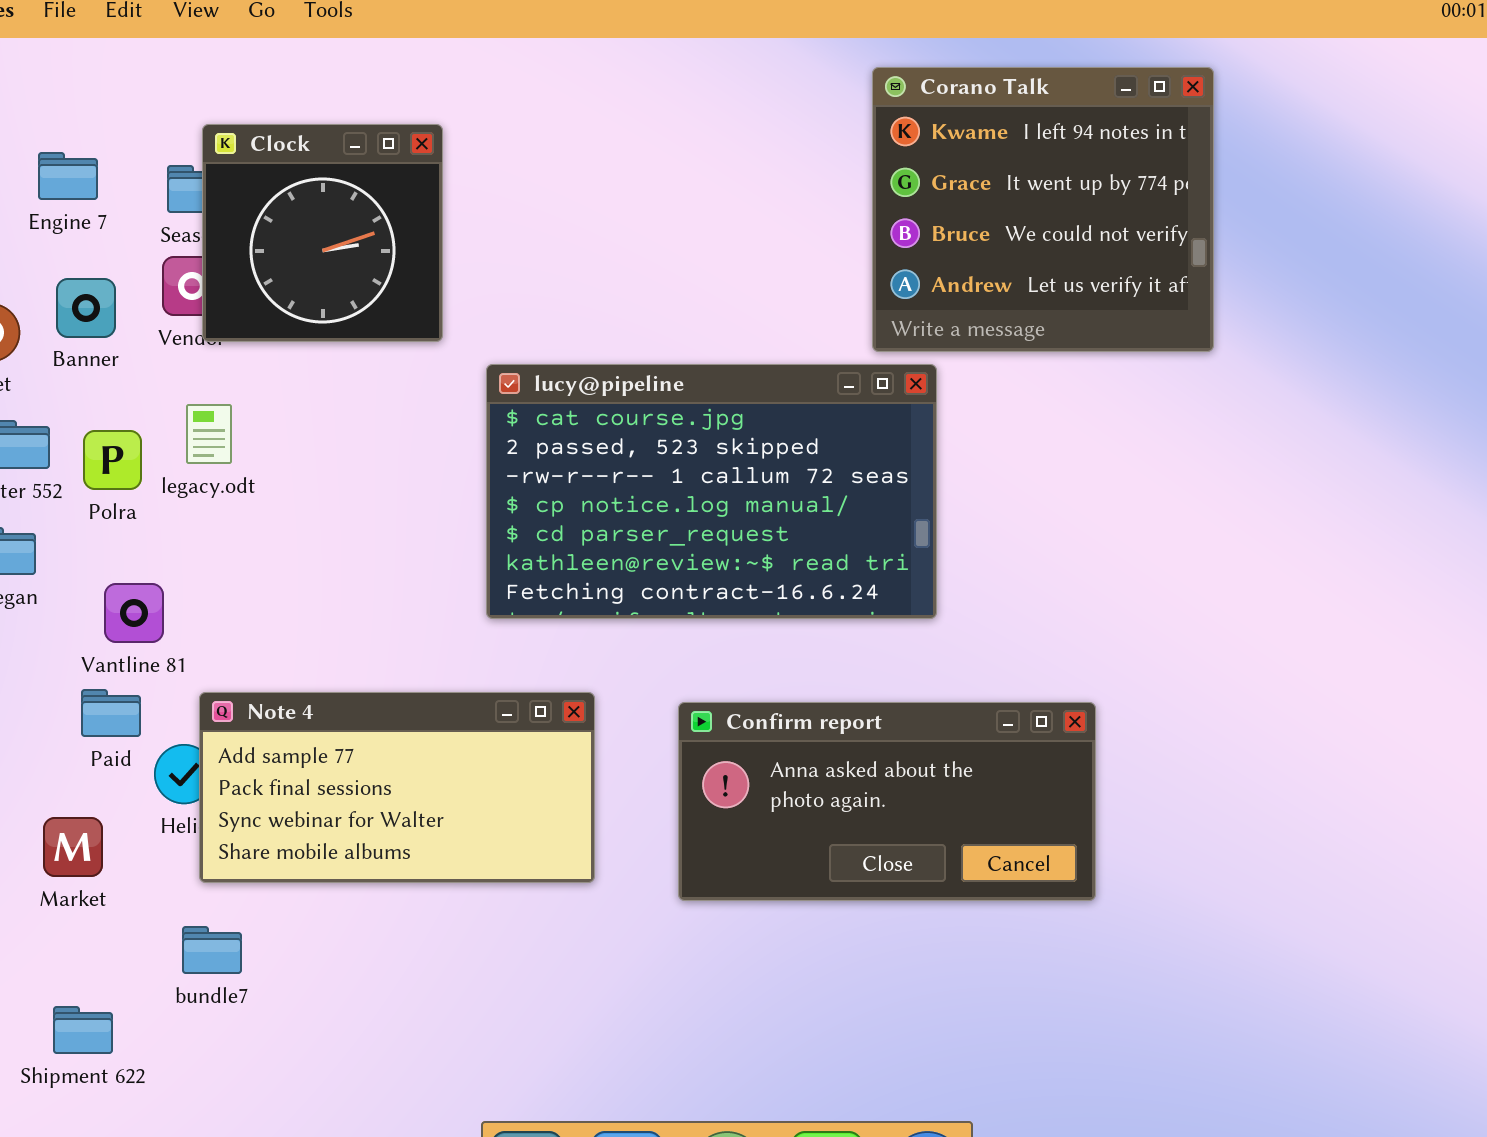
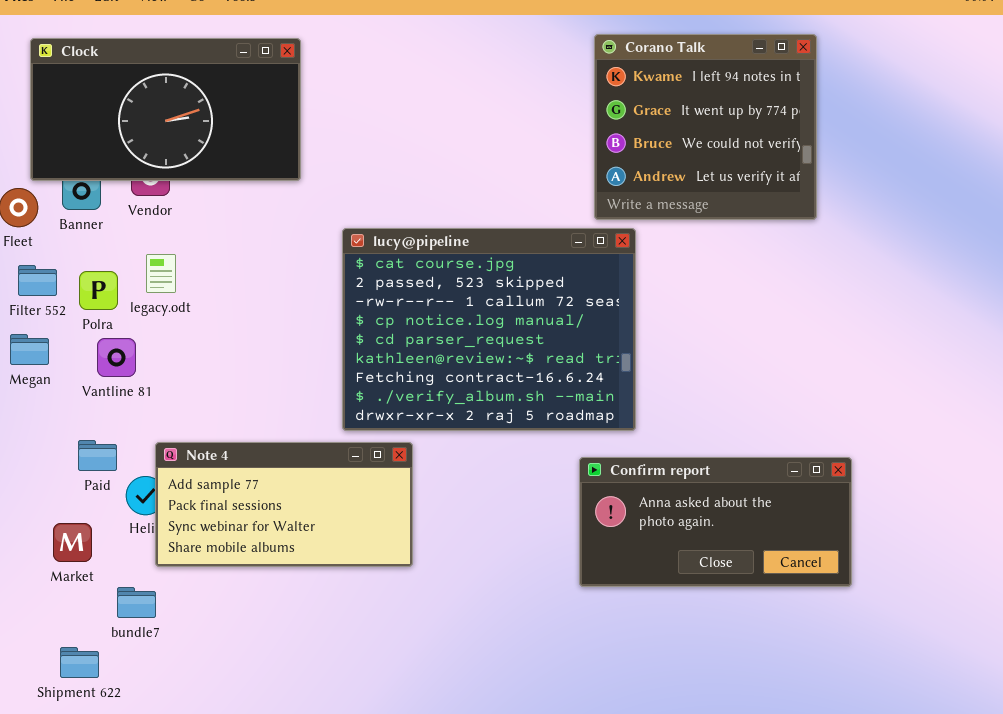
Clock: [202,124,443,342] -> [30,38,301,181], moved, resized
lucy@pipeline: [486,364,937,619] -> [342,228,636,431], resized
Vantline 81: [104,583,164,643] -> [97,338,136,377], moved
Confirm report: [678,702,1096,901] -> [579,457,852,587], moved
bundle7: [182,926,242,974] -> [117,587,156,618], moved

